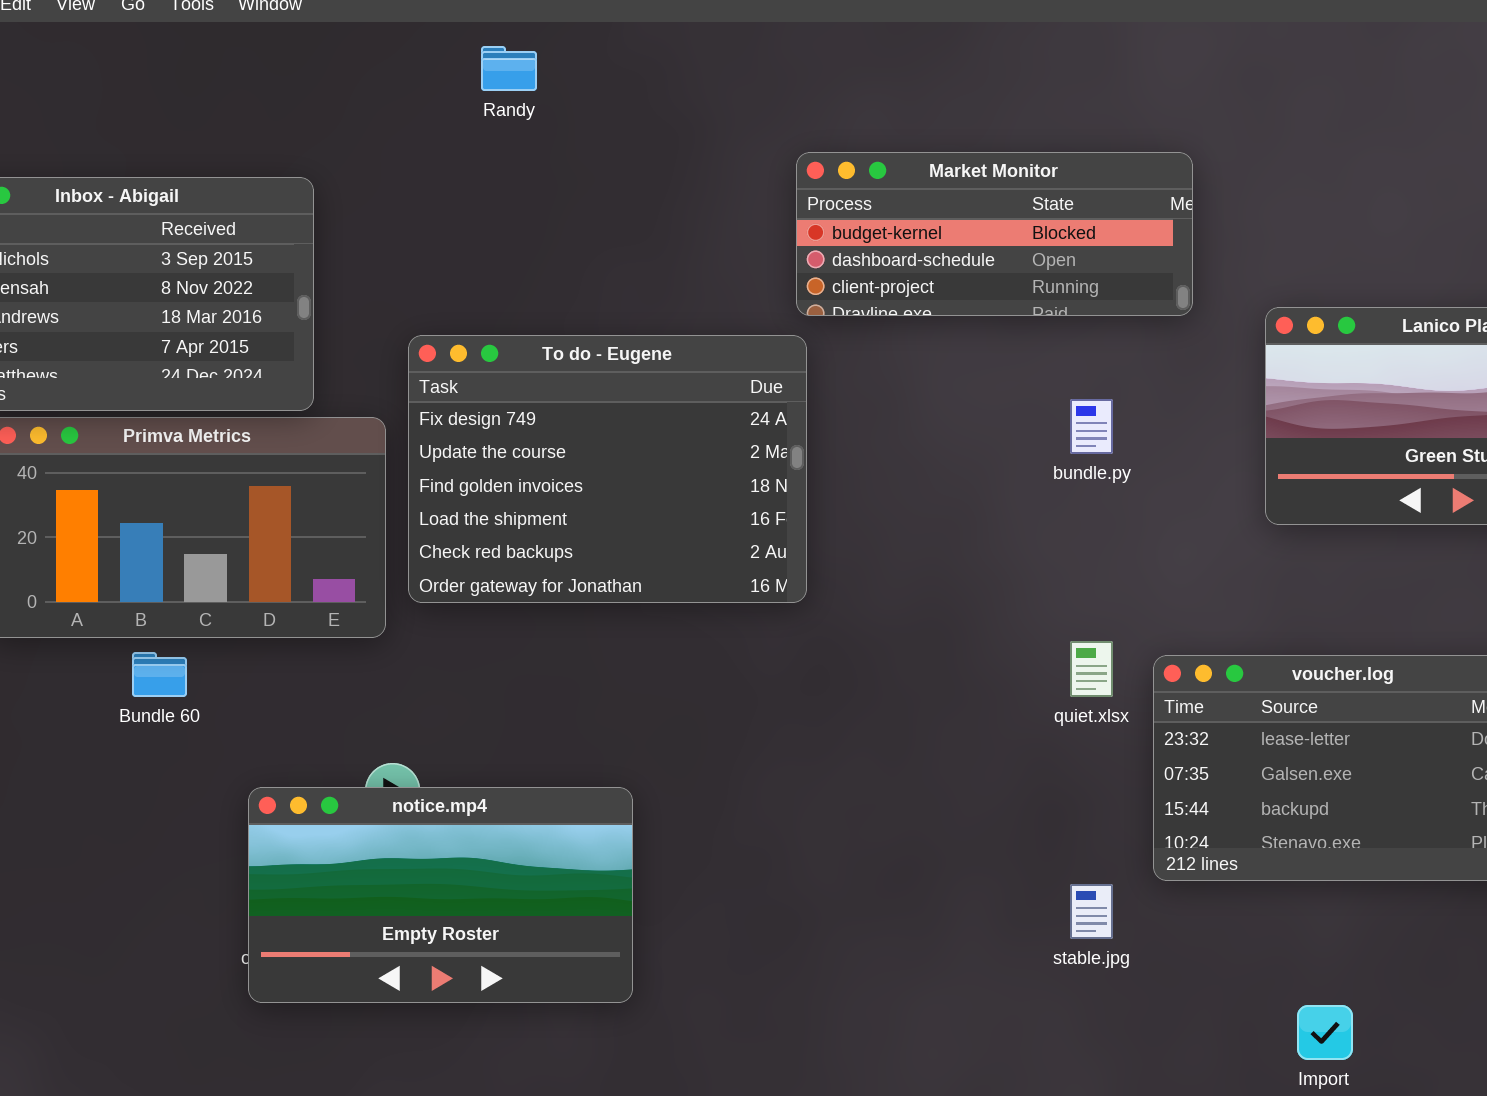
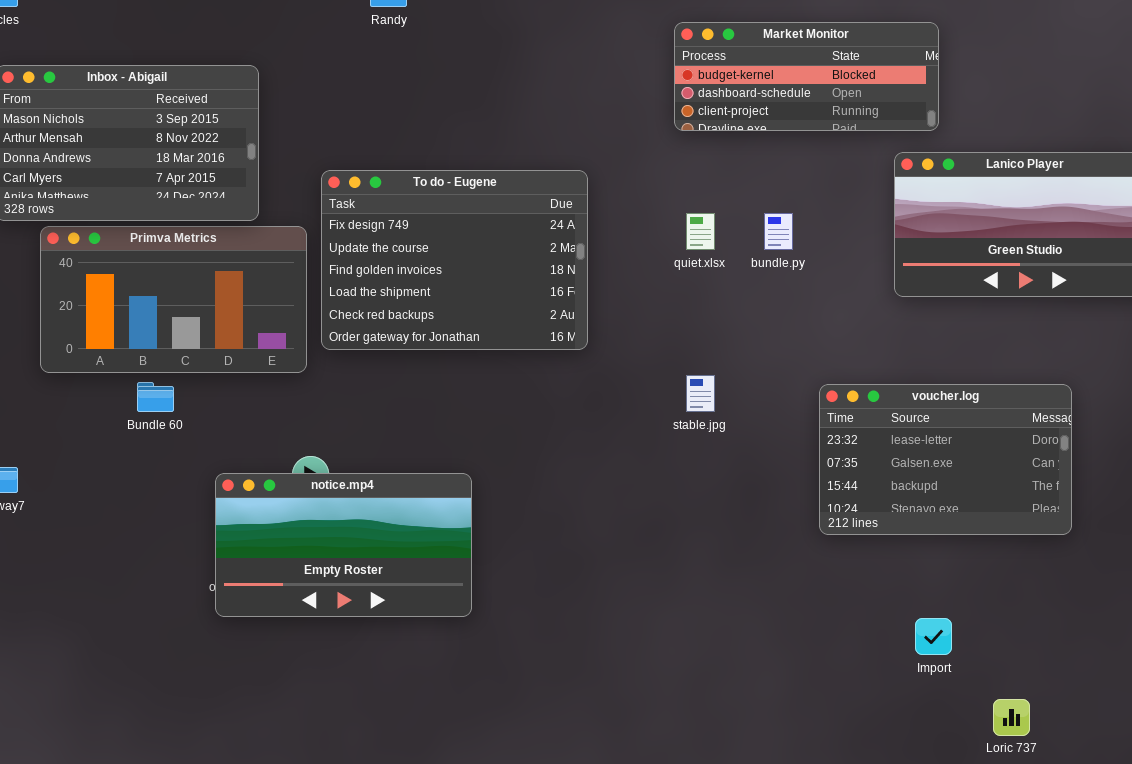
Market Monitor: [796,152,1193,316] -> [674,22,939,131], moved
quiet.xlsx: [1070,641,1113,697] -> [686,213,715,250], moved
stable.jpg: [1070,884,1113,939] -> [686,375,715,412], moved

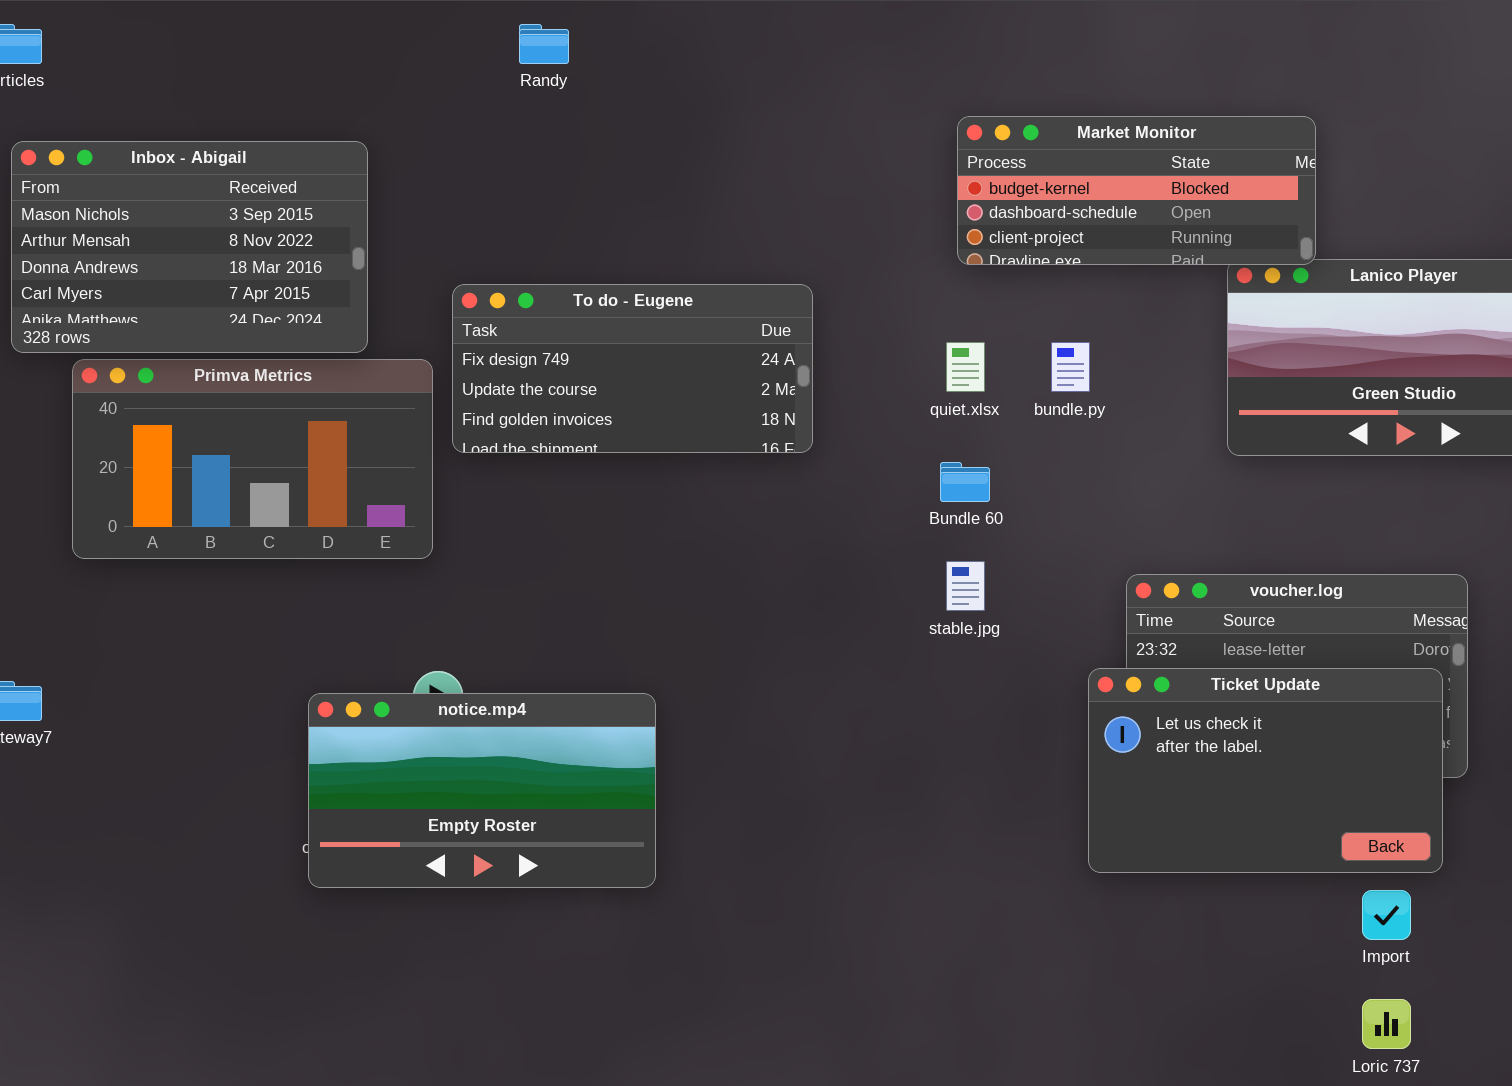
Market Monitor: [674,22,939,131] -> [957,116,1316,265], moved
To do - Eugene: [321,170,588,350] -> [452,284,813,453], resized
Bundle 60: [137,382,174,412] -> [940,462,990,502], moved
Ticket Update: none -> [1088,668,1443,873], opened
Import: [915,618,952,655] -> [1362,890,1411,940], moved

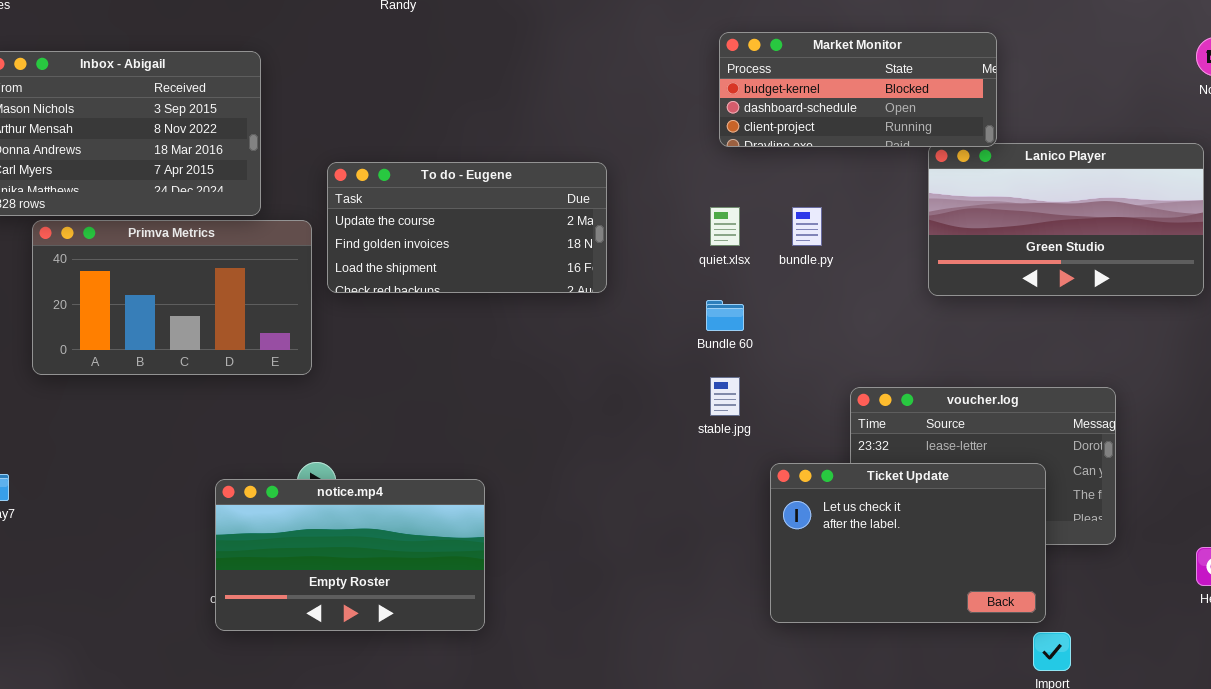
To do - Eugene: [452,284,813,453] -> [327,162,607,293], scrolled down 1 row
Ticket Update: [1088,668,1443,873] -> [770,463,1046,623], moved

